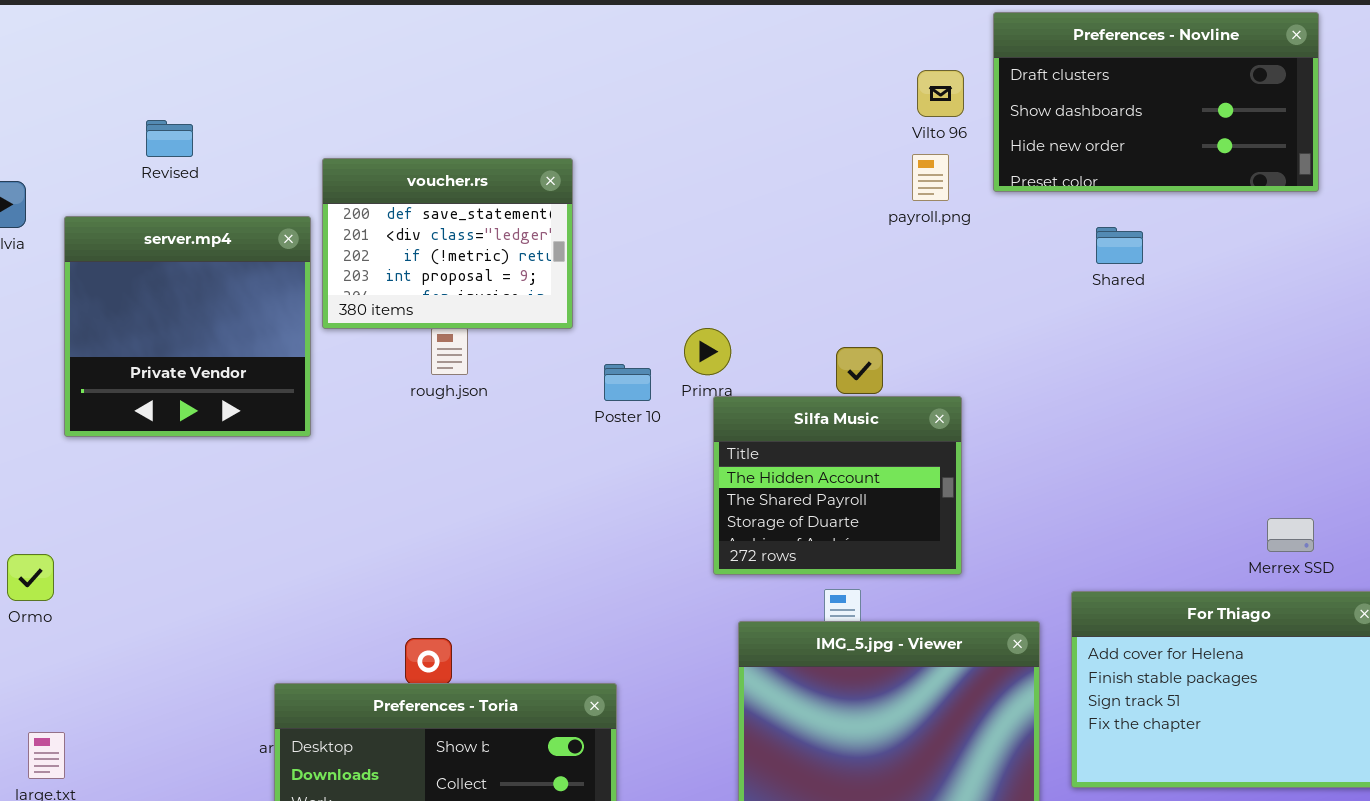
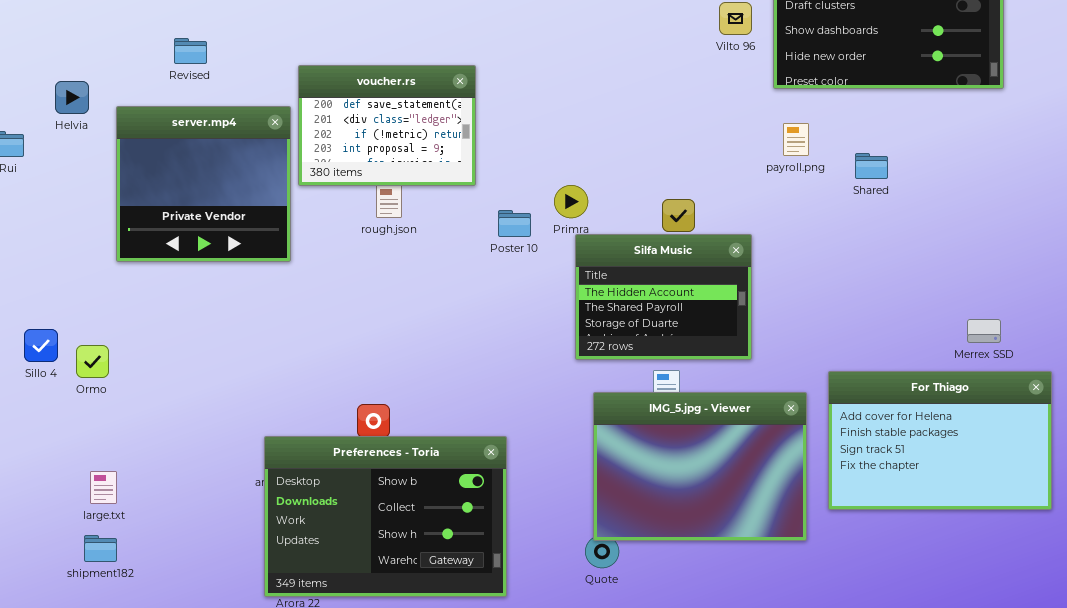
payroll.png: [912,154,949,201] -> [783,123,809,156], moved
Shared: [1096,227,1143,264] -> [855,153,888,179], moved

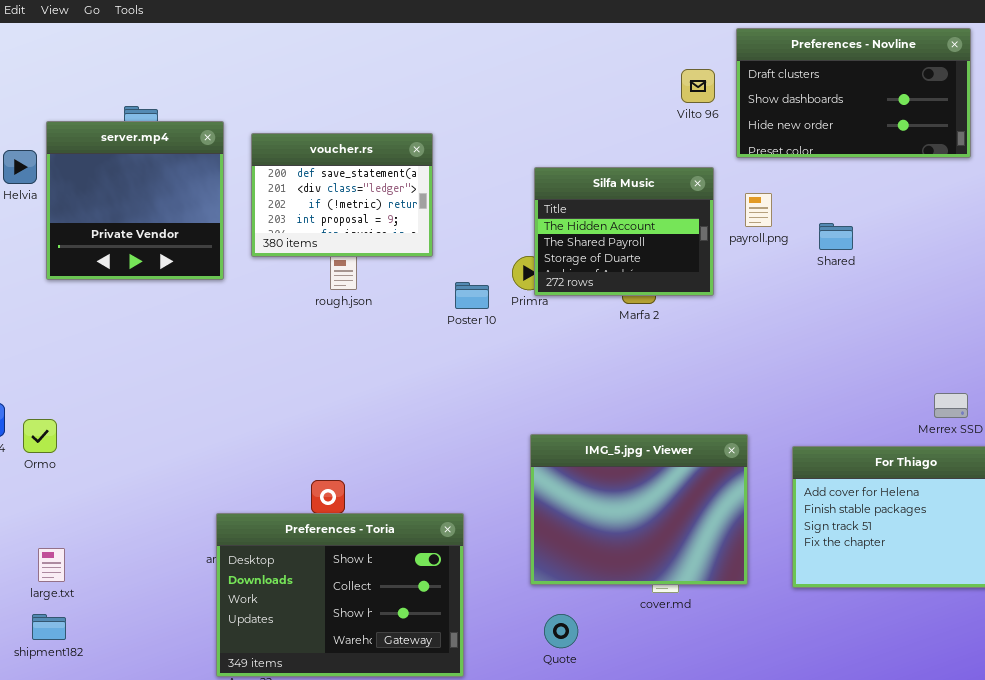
server.mp4: [116,106,291,262] -> [46,121,224,280], moved
Silfa Music: [575,234,752,360] -> [534,167,714,296], moved
IMG_5.jpg - Viewer: [593,392,807,541] -> [530,434,748,585], moved

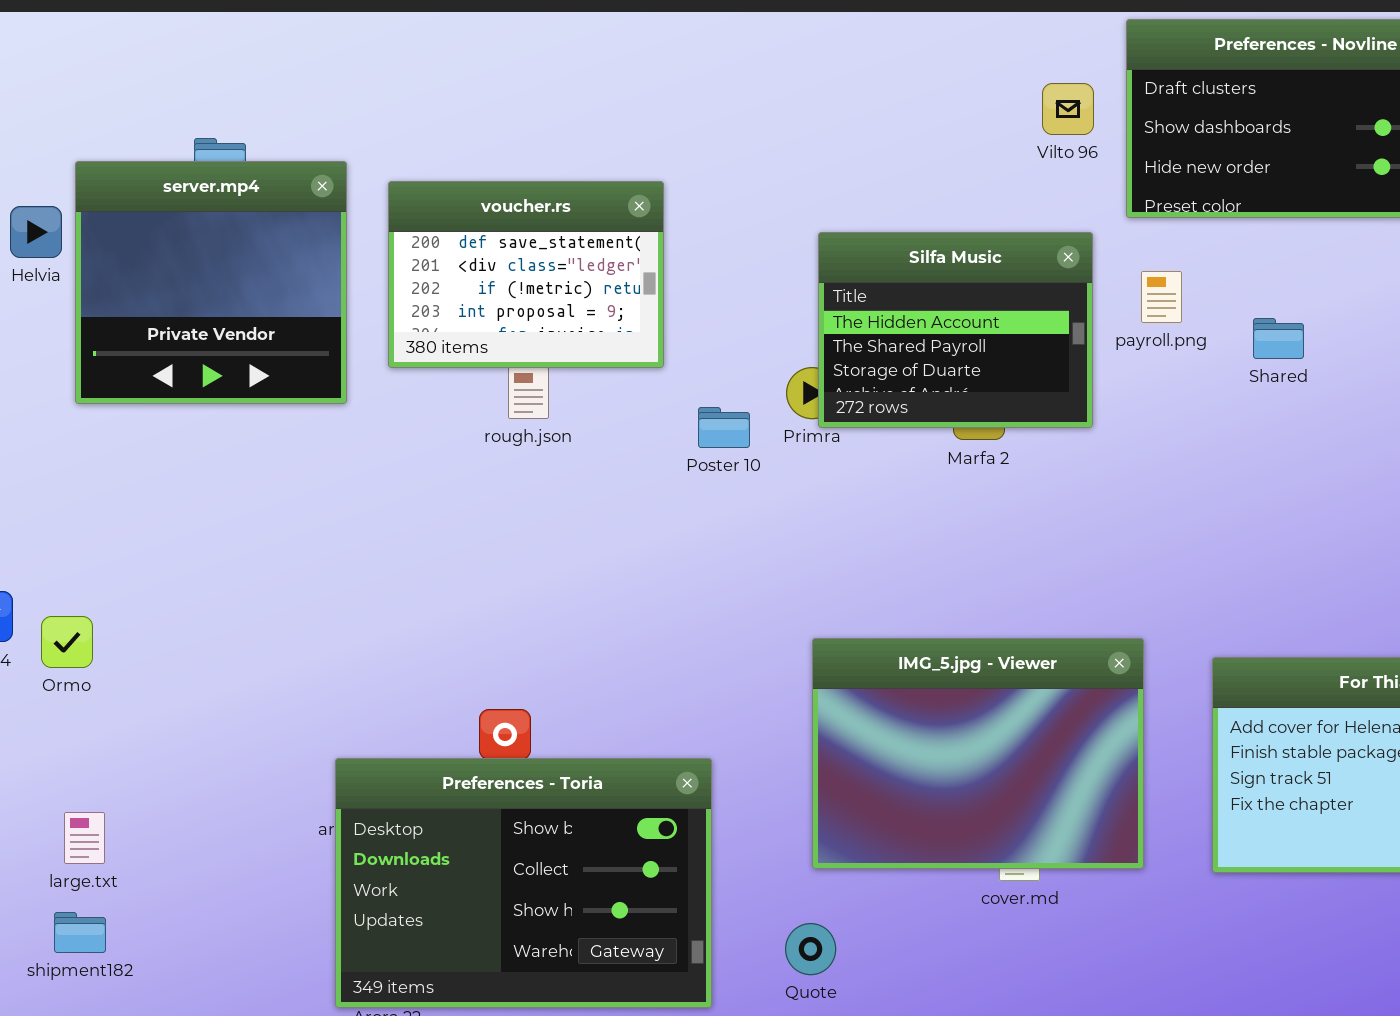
Quote: [544,614,578,648] -> [785,923,836,975], moved

